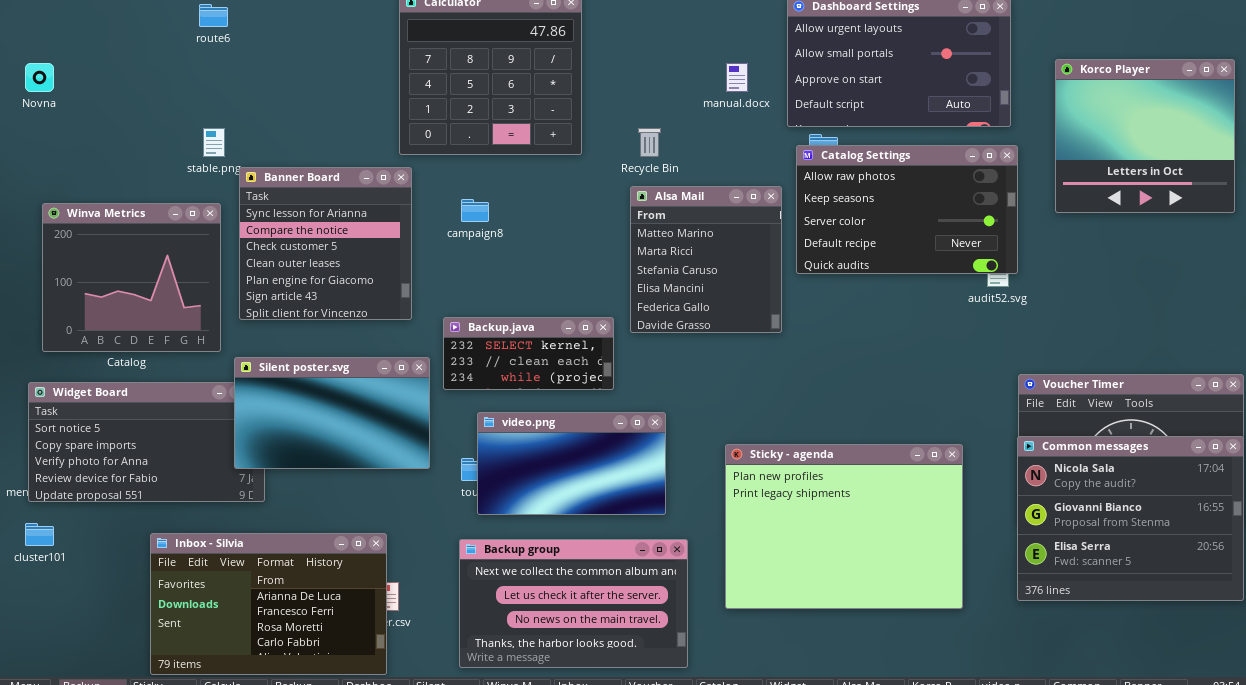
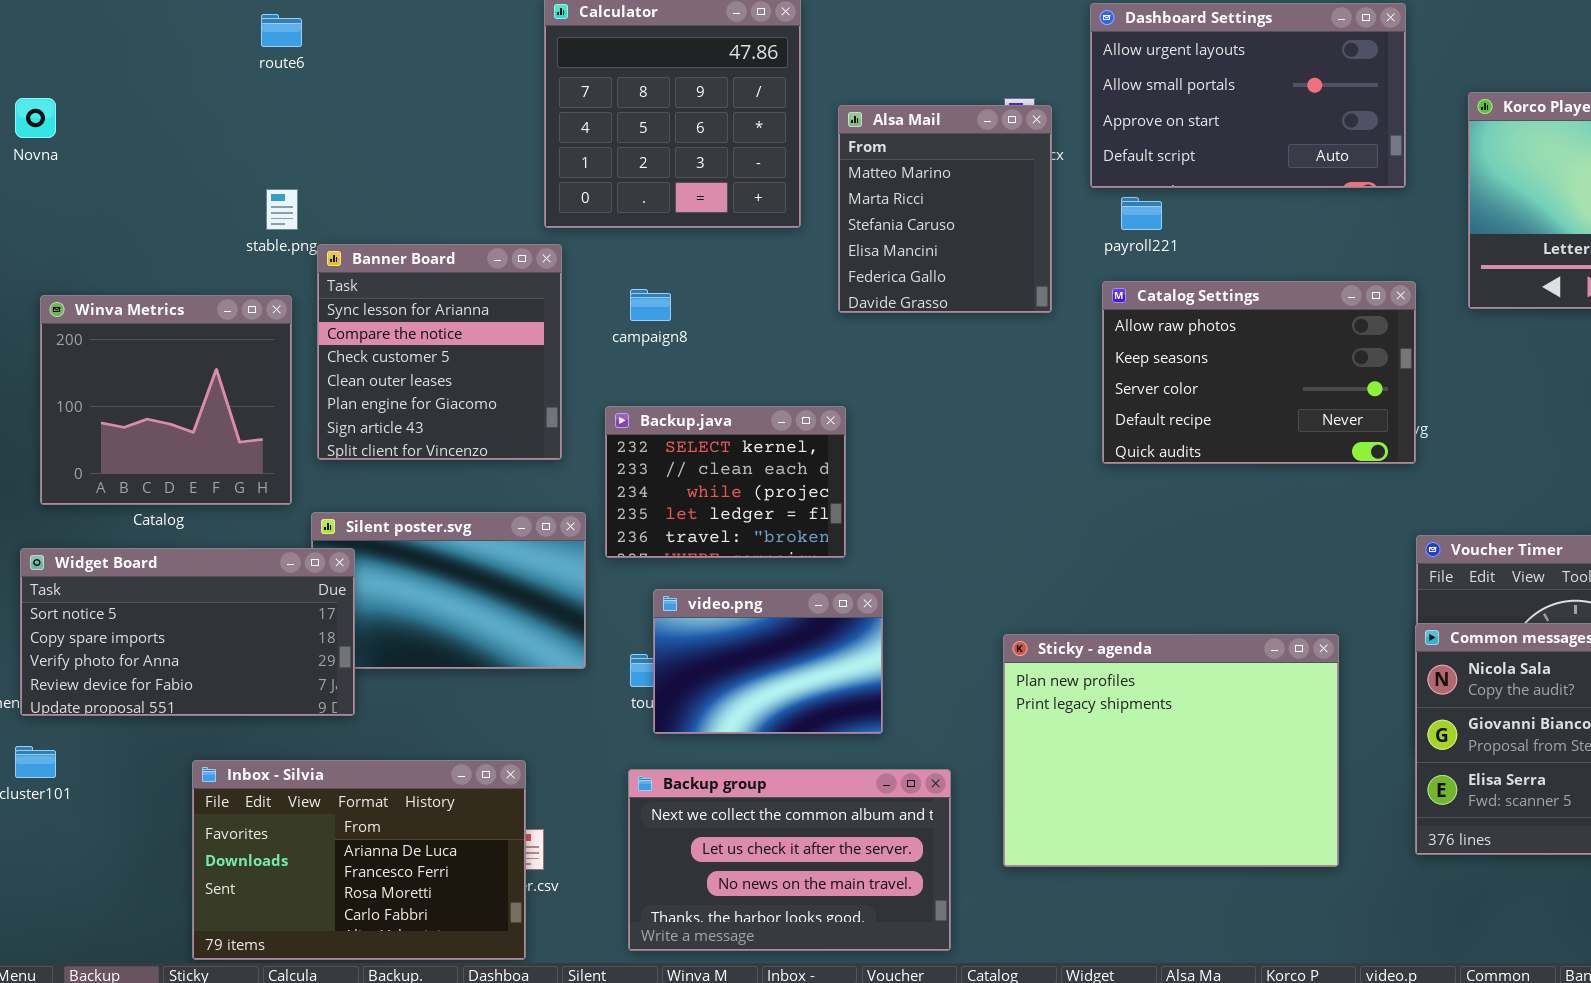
Catalog Settings: [796,145,1018,274] -> [1102,281,1416,464], moved
Alsa Mail: [630,186,782,333] -> [838,105,1052,313], moved
Backup.java: [443,317,614,390] -> [605,406,846,558], resized
Widget Board: [28,382,265,502] -> [20,548,355,716], raised
video.png: [477,412,666,515] -> [653,589,883,734], resized

